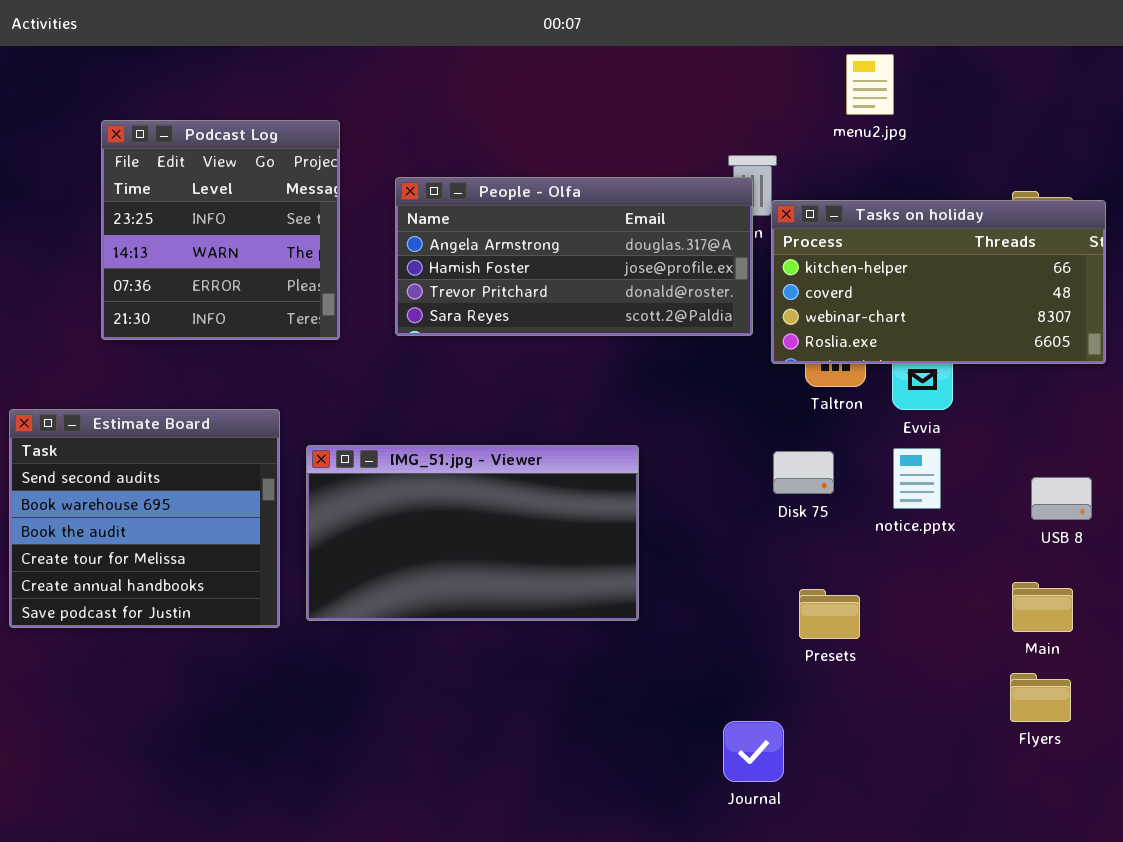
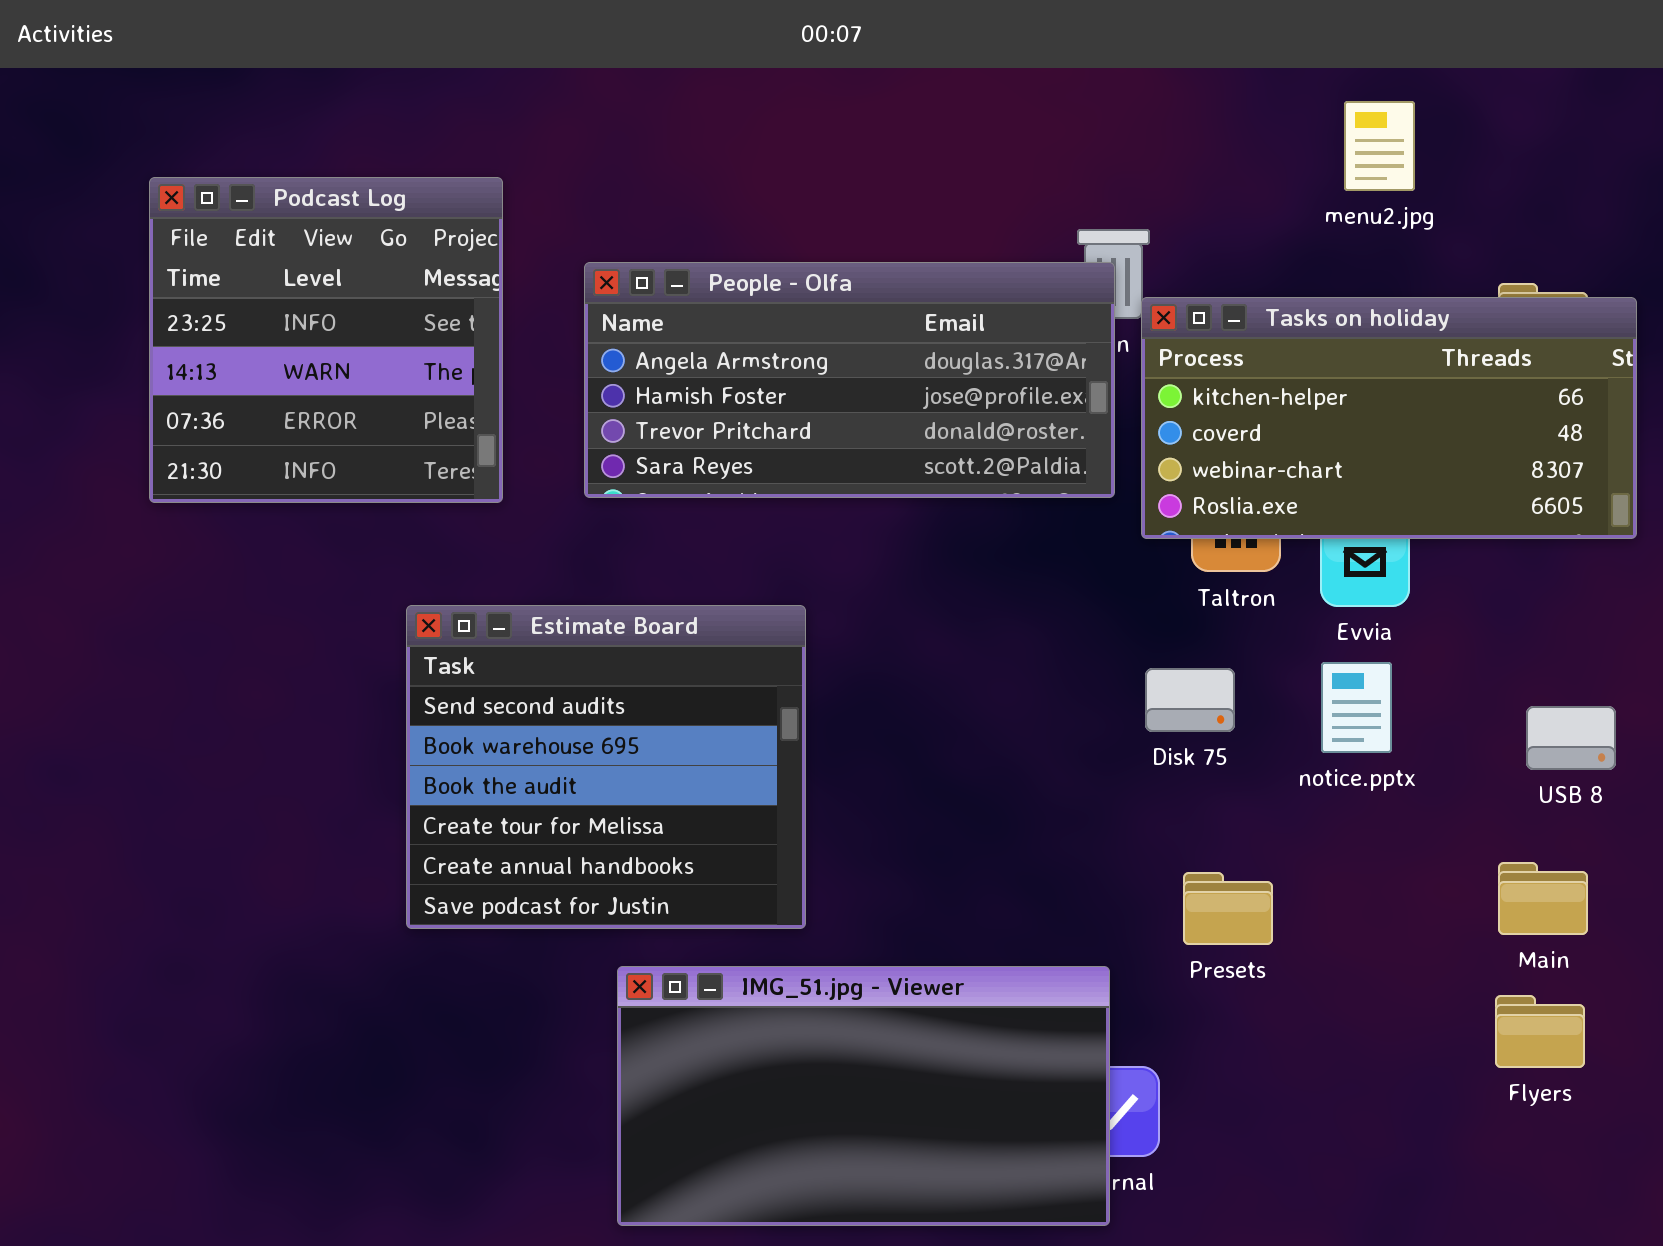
menu2.jpg: [846,54,894,115] -> [1344,101,1415,191], moved
Estimate Board: [9,409,280,628] -> [406,605,806,929], moved
IMG_51.jpg - Viewer: [306,445,639,621] -> [617,966,1110,1226], moved

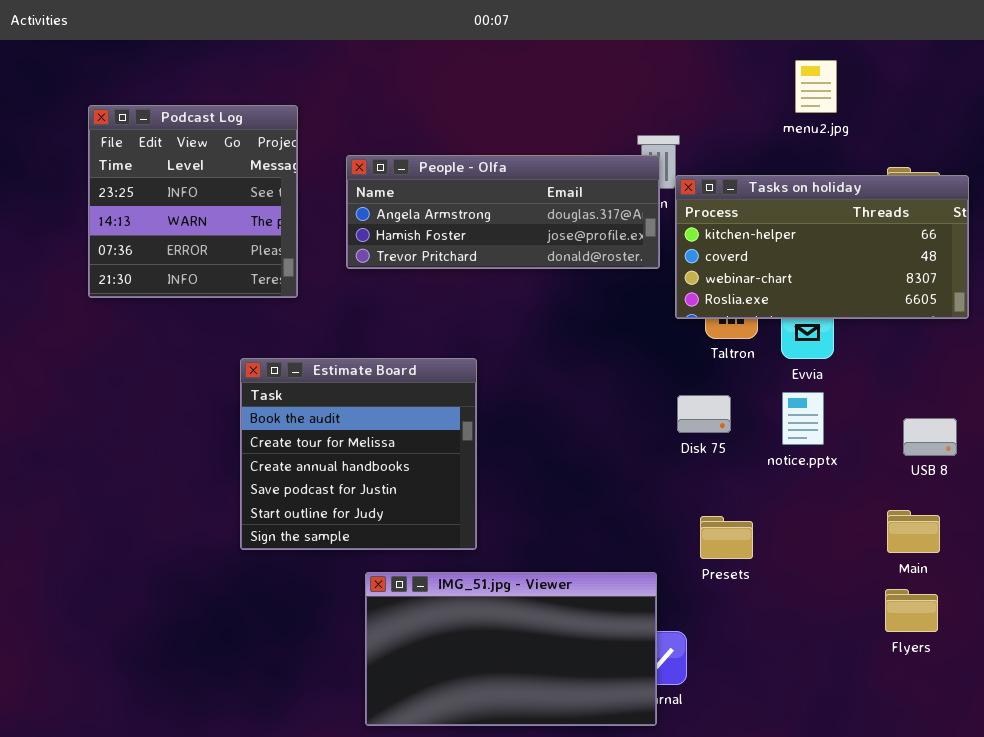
People - Olfa: [584,262,1115,498] -> [346,155,660,269], resized
Estimate Board: [406,605,806,929] -> [240,358,477,550], scrolled down 2 rows

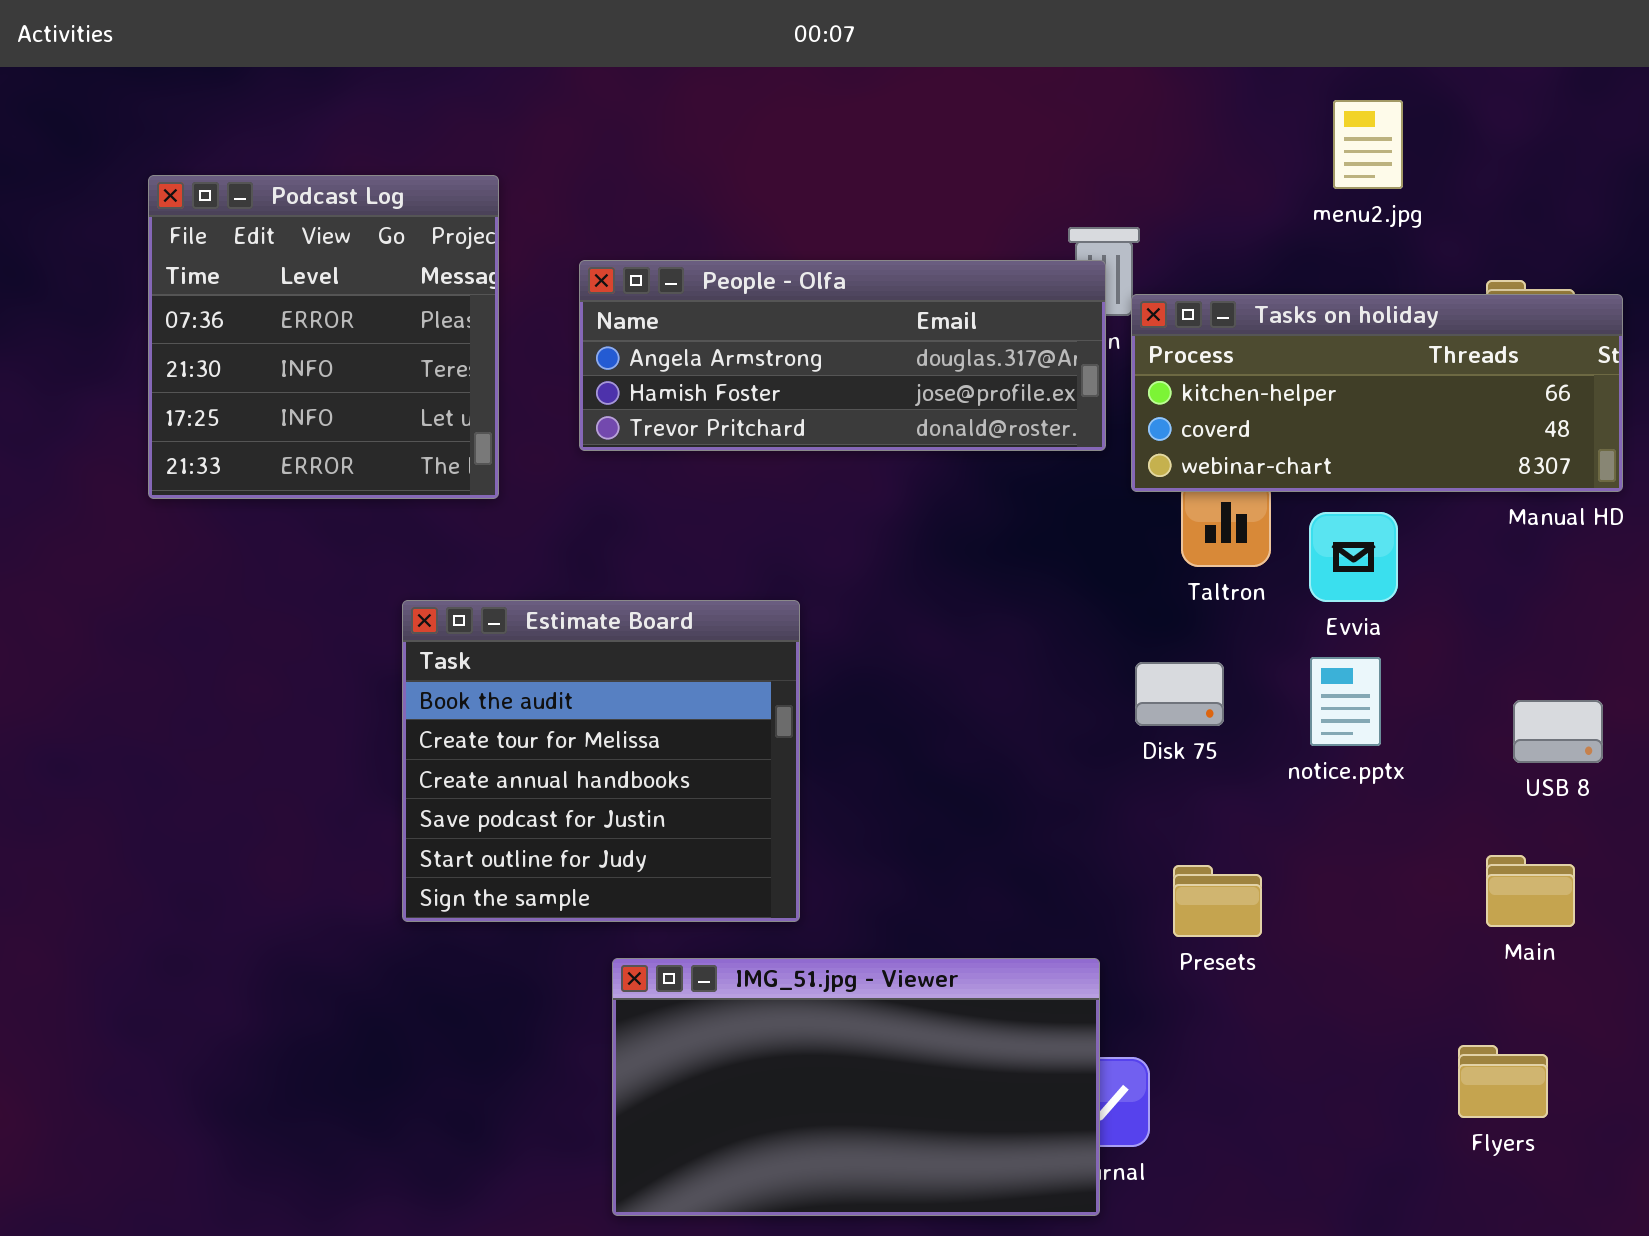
Podcast Log: [88,105,298,298] -> [148,175,499,499], scrolled down 2 rows
Tasks on holiday: [675,175,969,319] -> [1131,294,1623,492], resized
Flyers: [885,589,938,632] -> [1458,1045,1548,1118], moved

